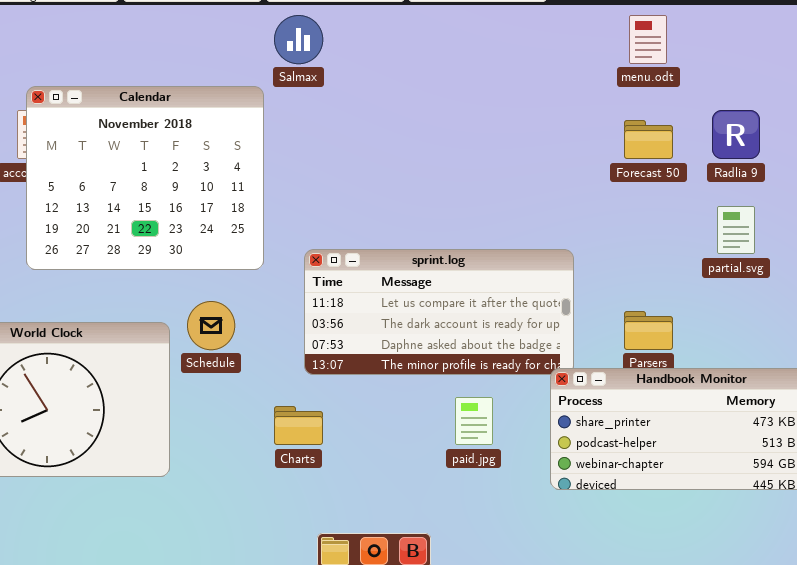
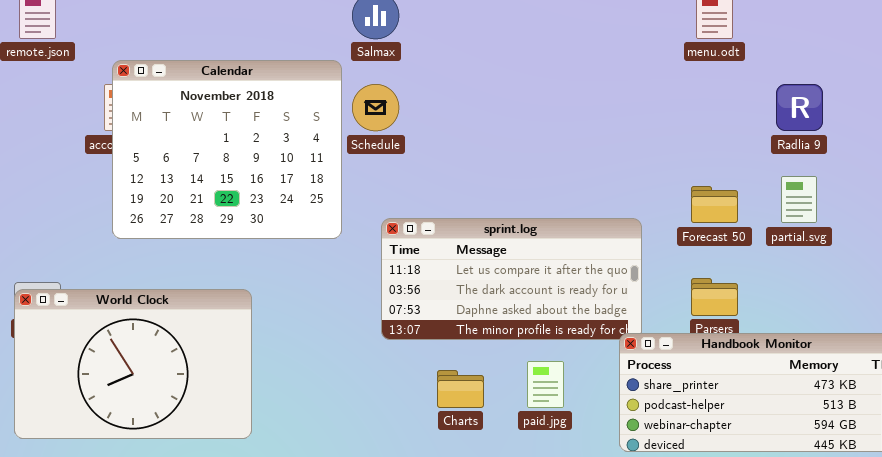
Forecast 50: [624,120,673,159] -> [691,186,738,223], moved
Schedule: [187,301,235,350] -> [352,84,399,131], moved
Charts: [274,406,323,445] -> [437,370,484,408], moved

